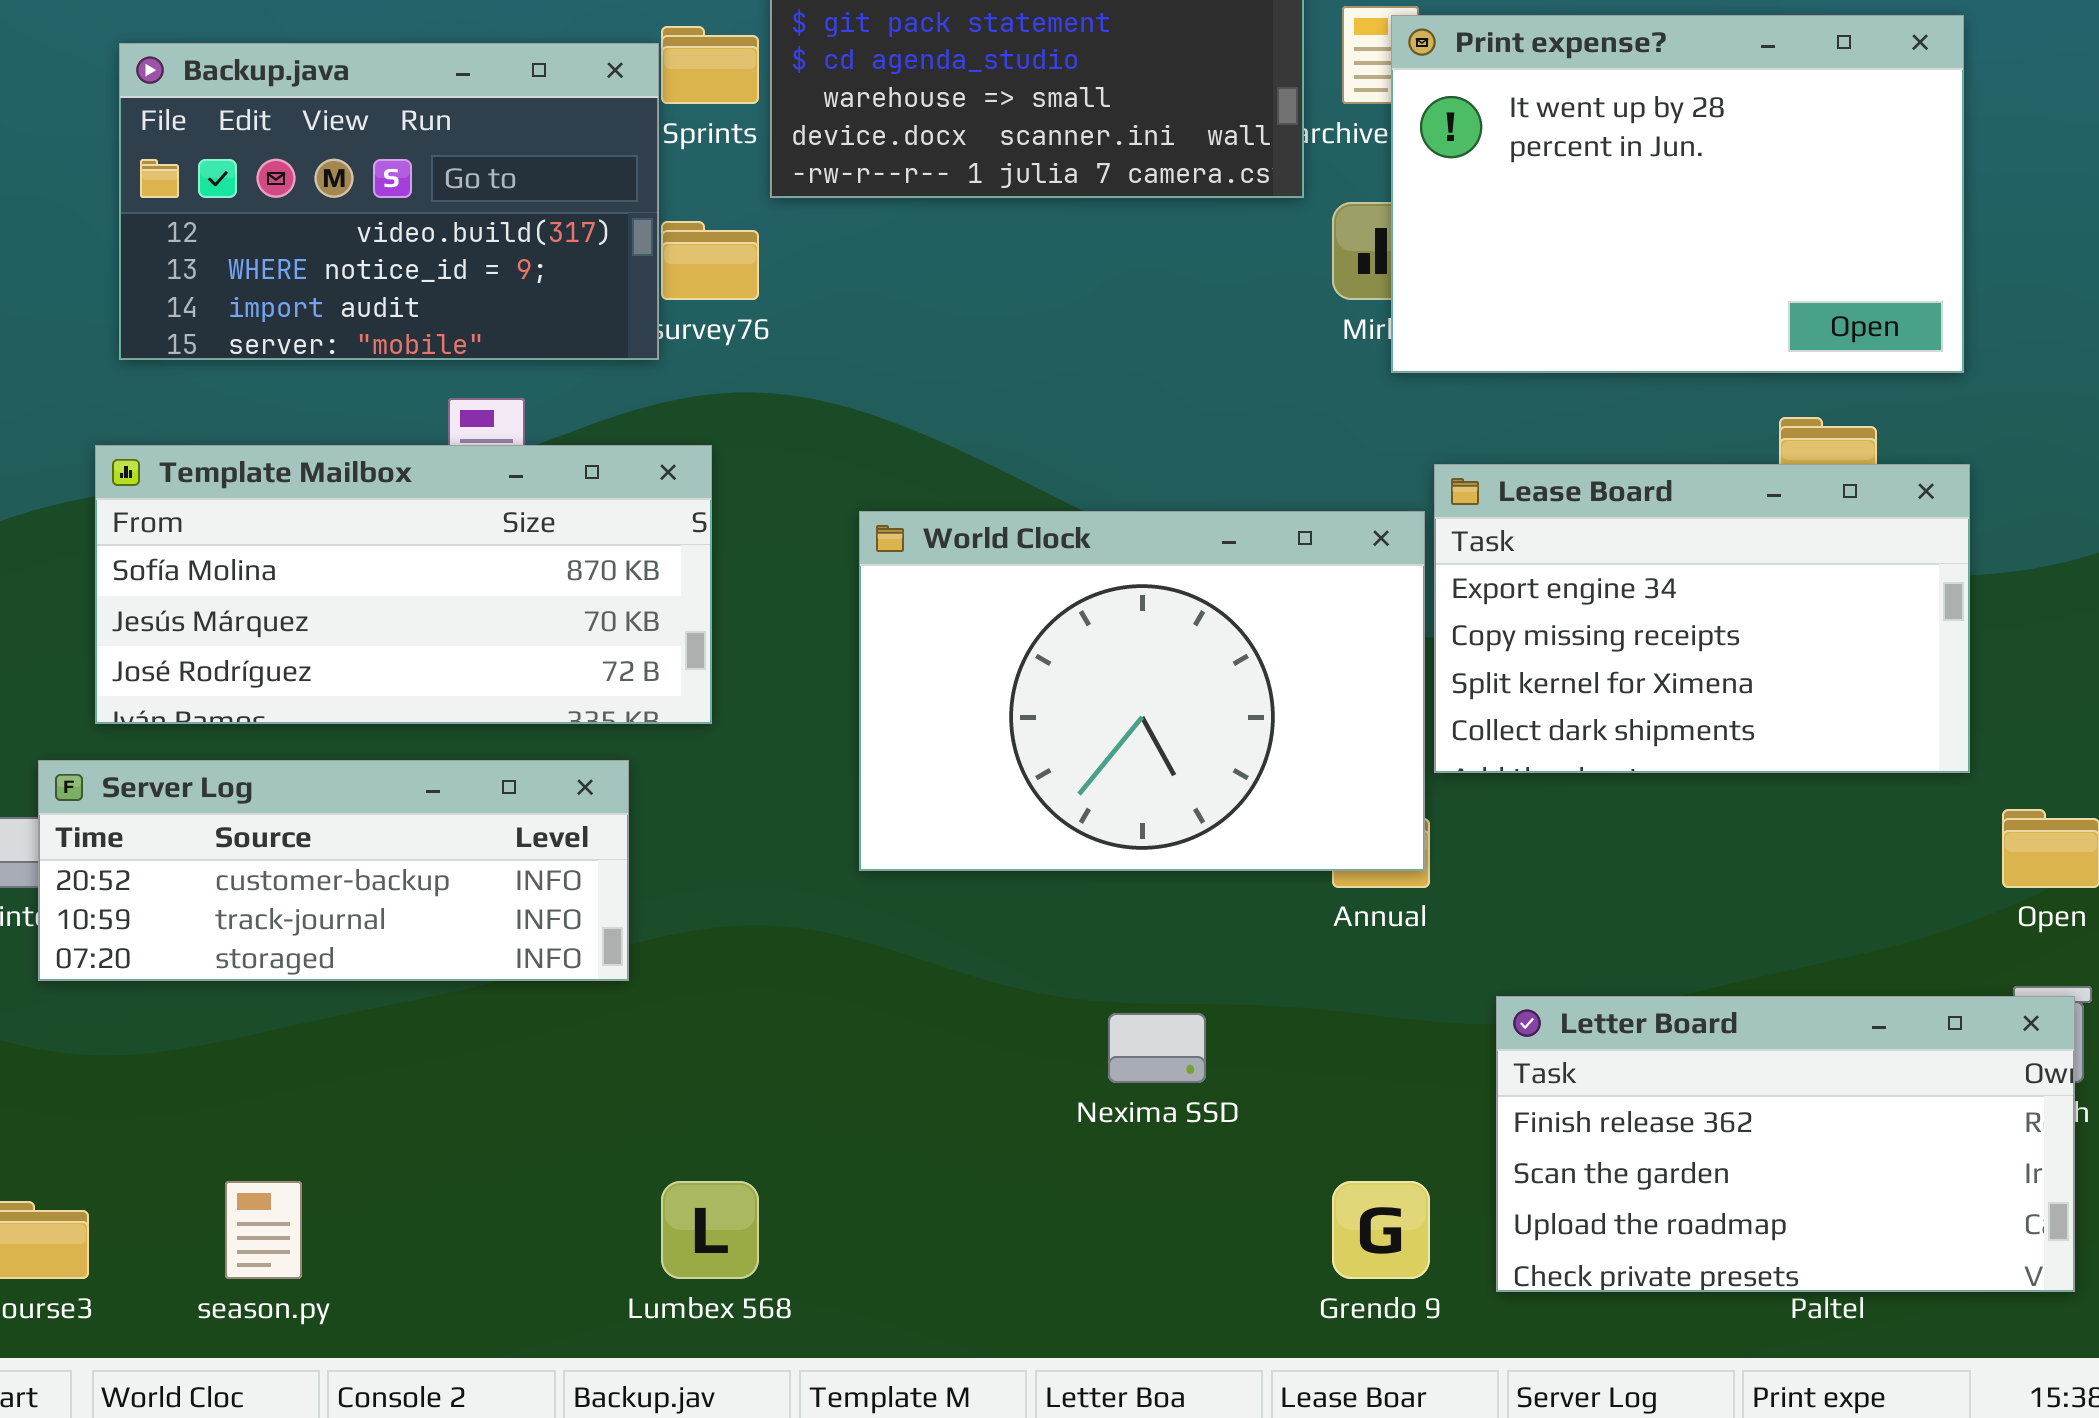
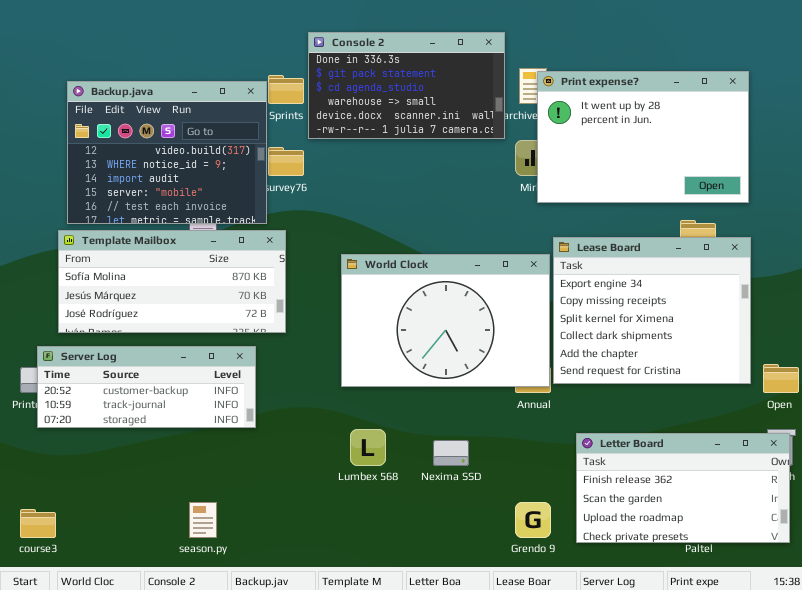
Backup.java: [119,43,659,360] -> [67,81,267,224], resized
Lease Board: [1434,464,1970,773] -> [553,237,751,384], resized
season.py: [225,1181,302,1279] -> [189,502,217,538], moved
Lumbex 568: [661,1181,759,1279] -> [350,429,386,466], moved

